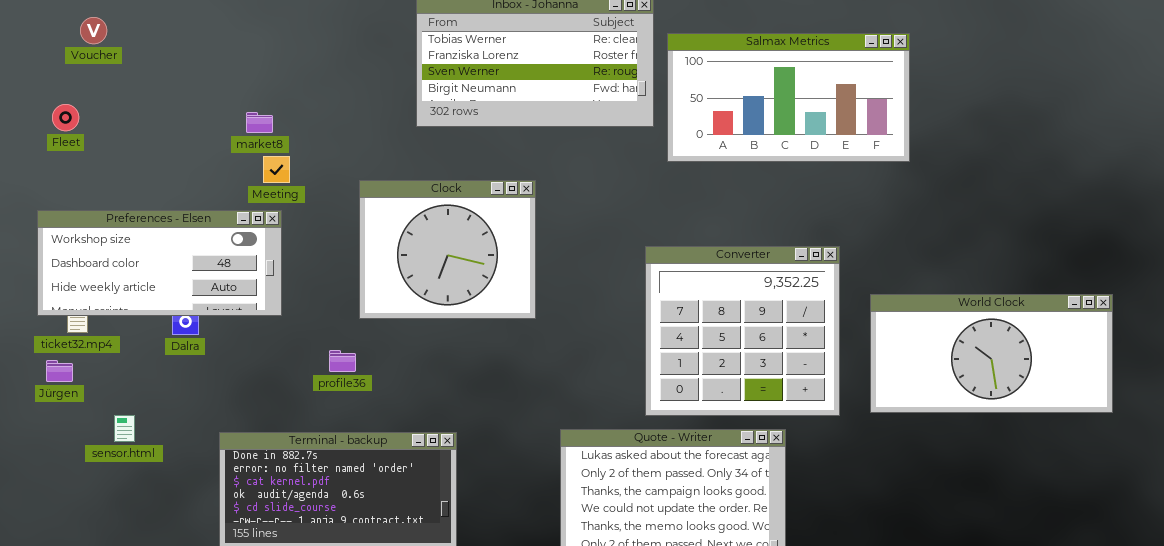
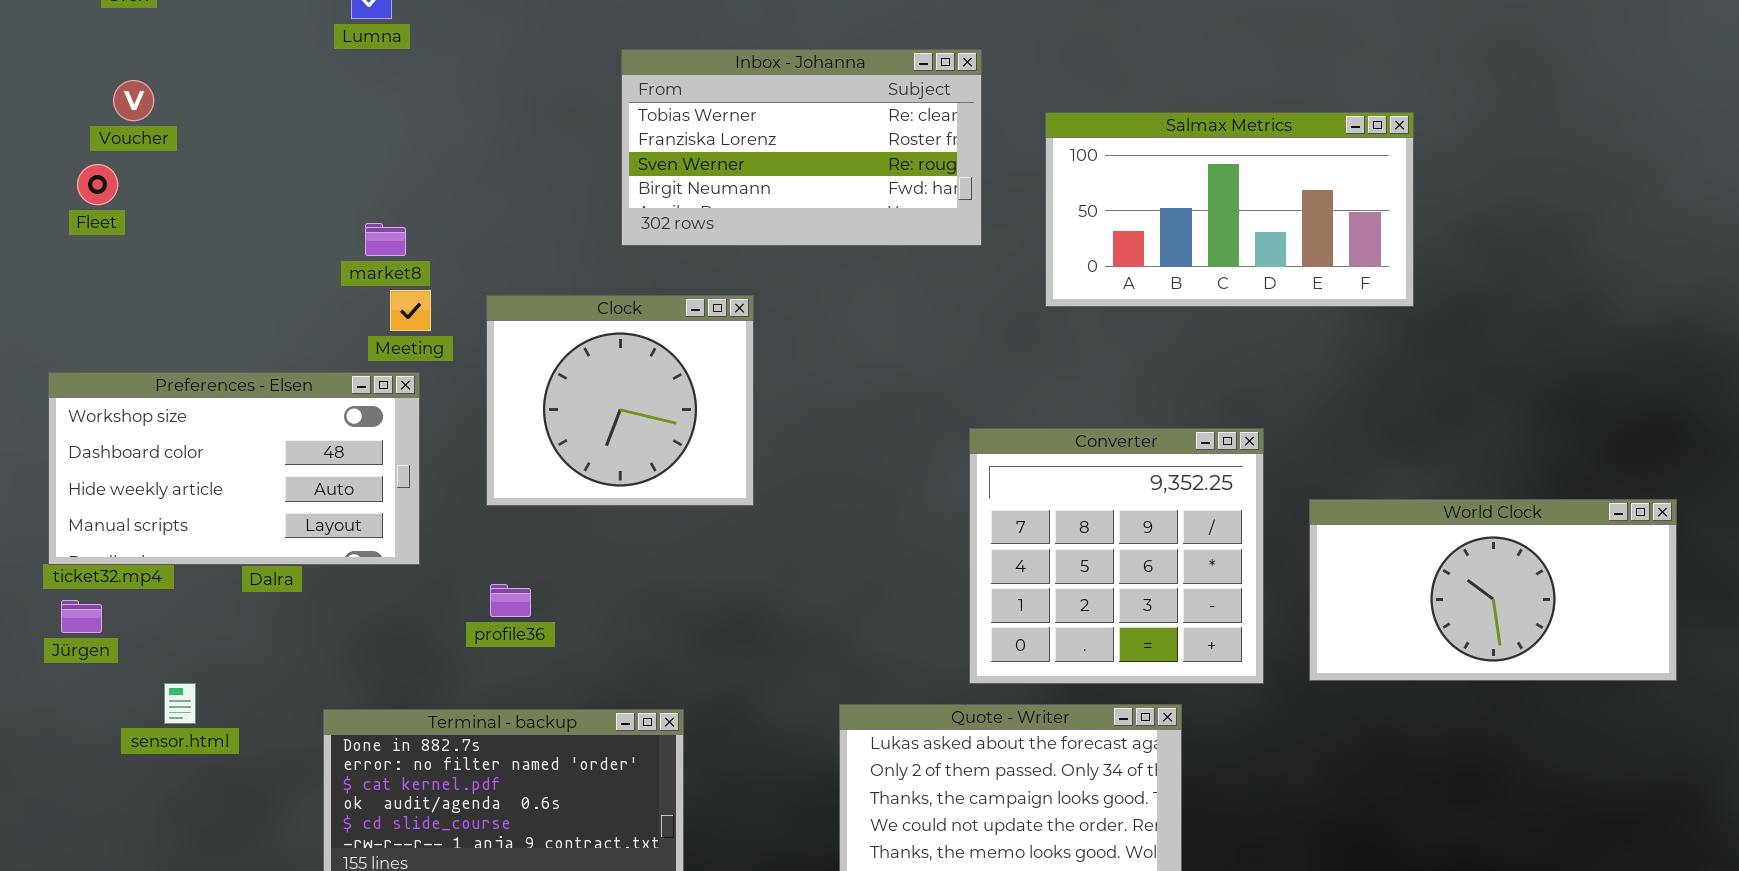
Salmax Metrics: [667,33,910,162] -> [1045,112,1414,307], moved
Fleet: [52,104,79,131] -> [77,164,118,205], moved
Clock: [359,180,536,319] -> [486,295,754,506], moved
Preferences - Elsen: [37,210,282,316] -> [48,372,420,565], resized

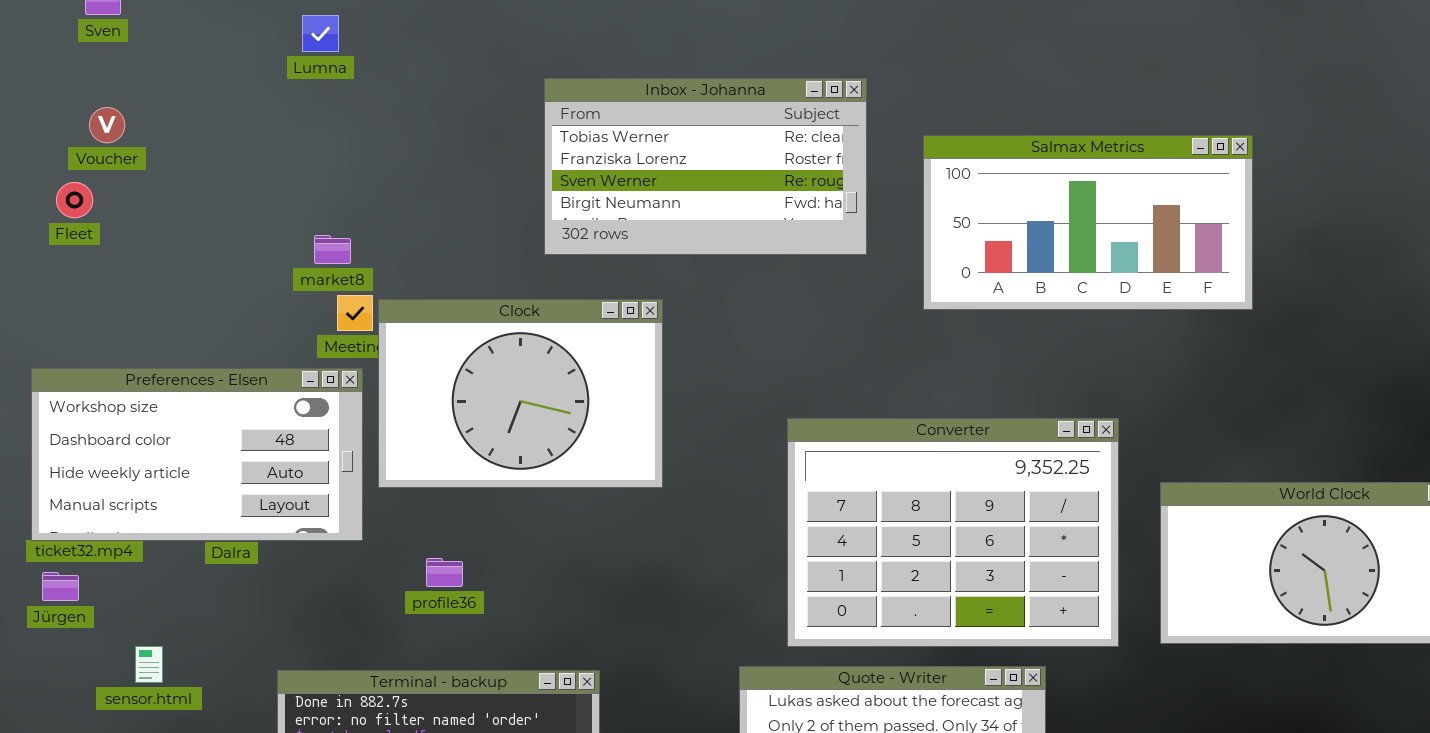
Clock: [486,295,754,506] -> [378,299,663,488], resized
Converter: [969,428,1264,684] -> [787,418,1119,647], resized

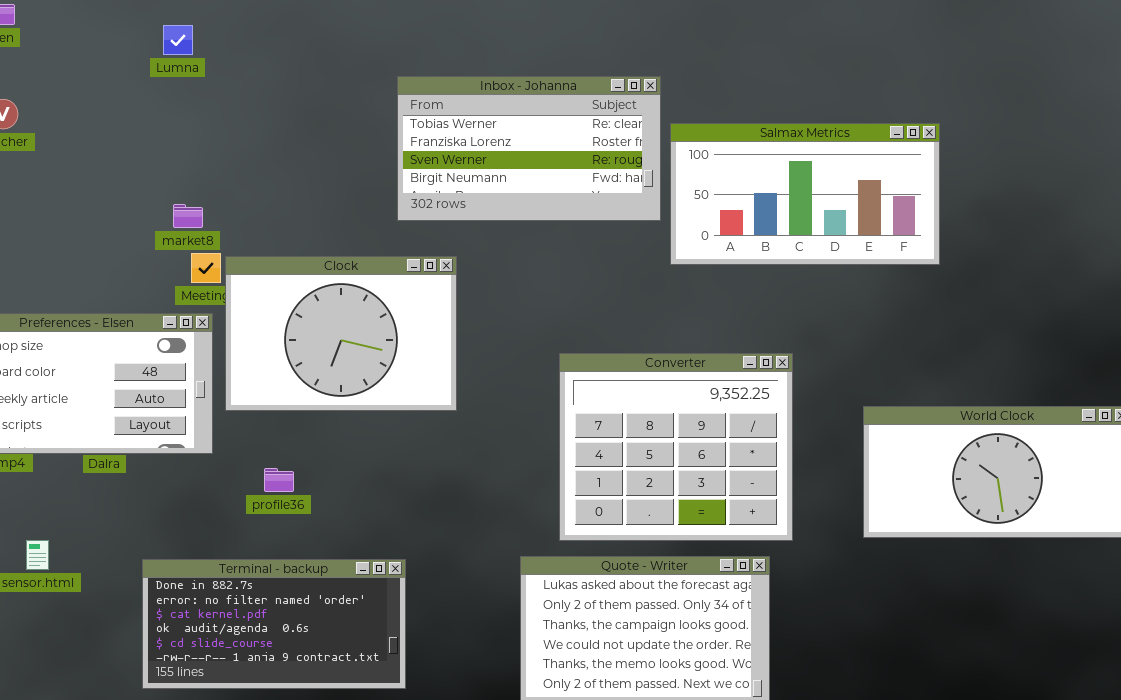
Inbox - Johanna: [544,78,867,255] -> [397,76,661,221], moved
Converter: [787,418,1119,647] -> [559,353,793,541], resized

